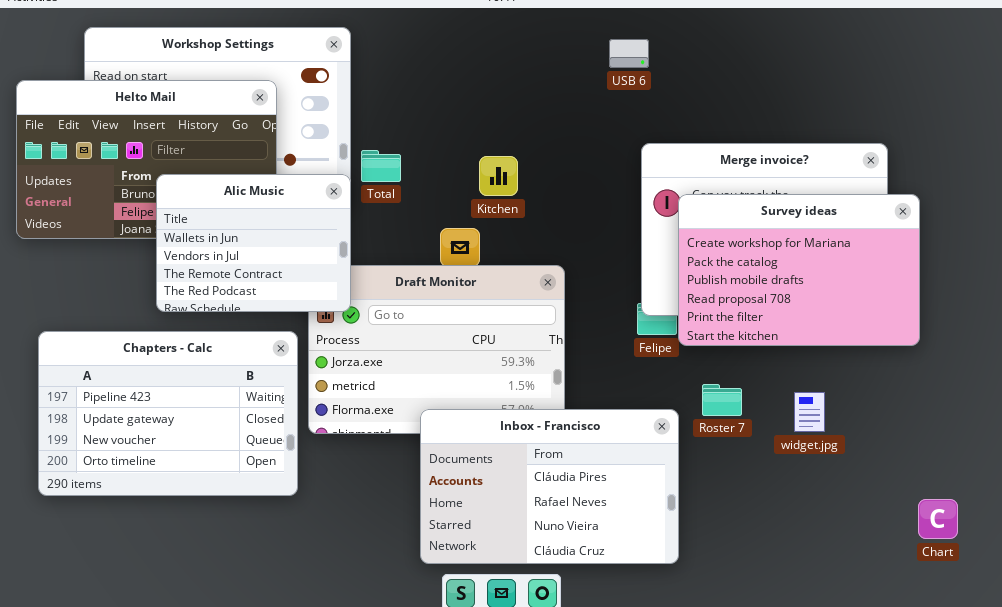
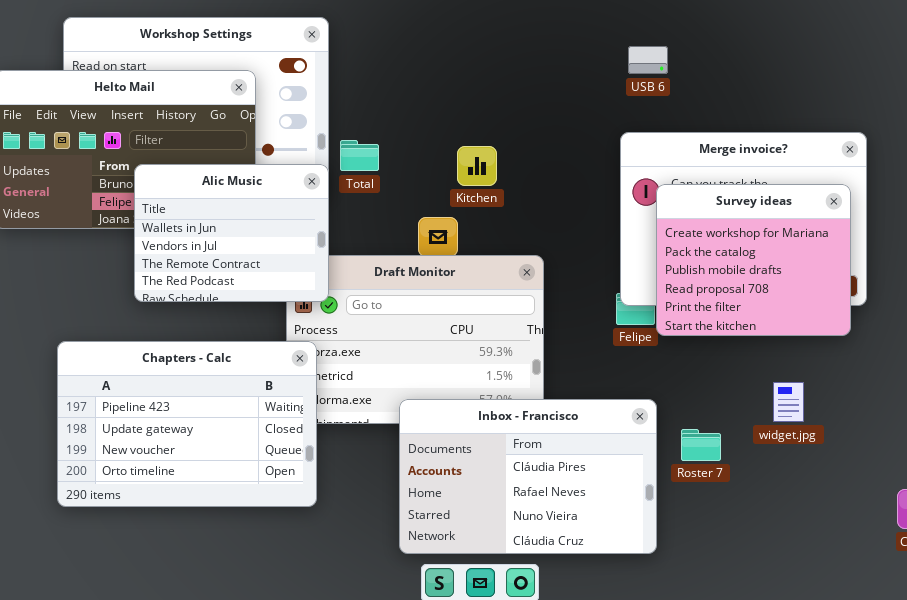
USB 6: [609,39,649,68] -> [628,46,668,74], moved
Survey ideas: [678,194,920,346] -> [656,184,851,336], resized
Chapters - Calc: [38,331,298,496] -> [57,341,317,507], moved
Roster 7: [702,384,742,416] -> [681,429,721,461], moved

